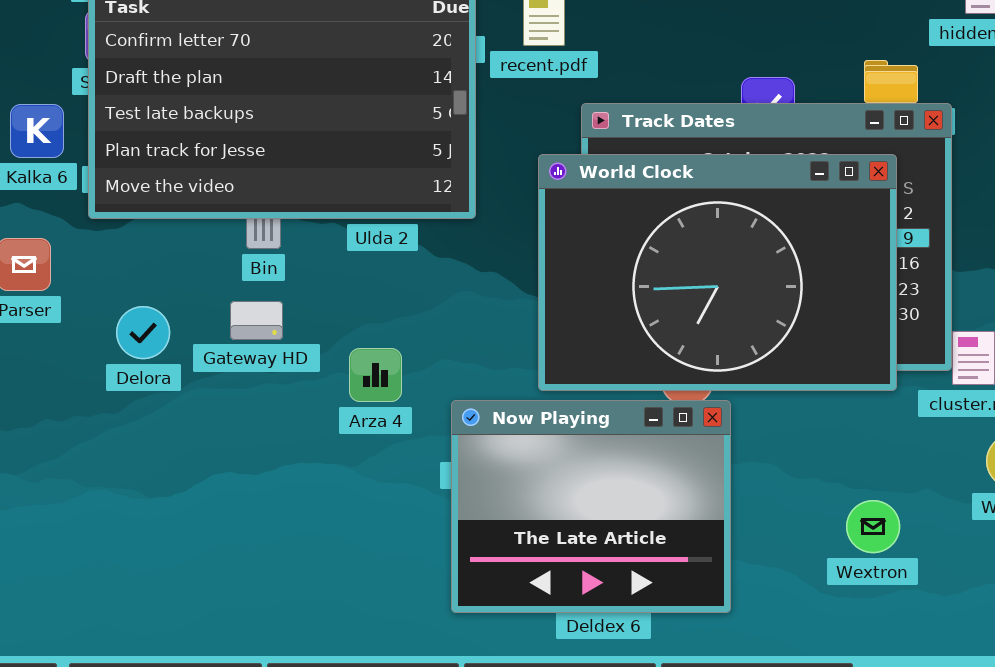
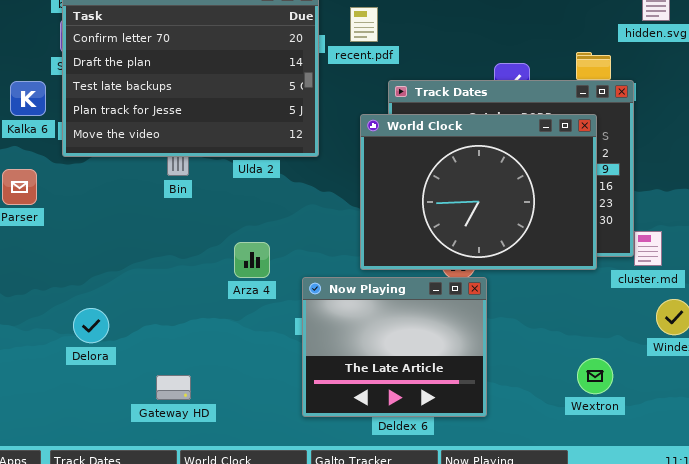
Gateway HD: [230,301,283,340] -> [156,375,191,400], moved
Delora: [116,306,170,359] -> [73,308,109,343], moved
Wextron: [846,500,900,553] -> [577,358,613,394], moved

